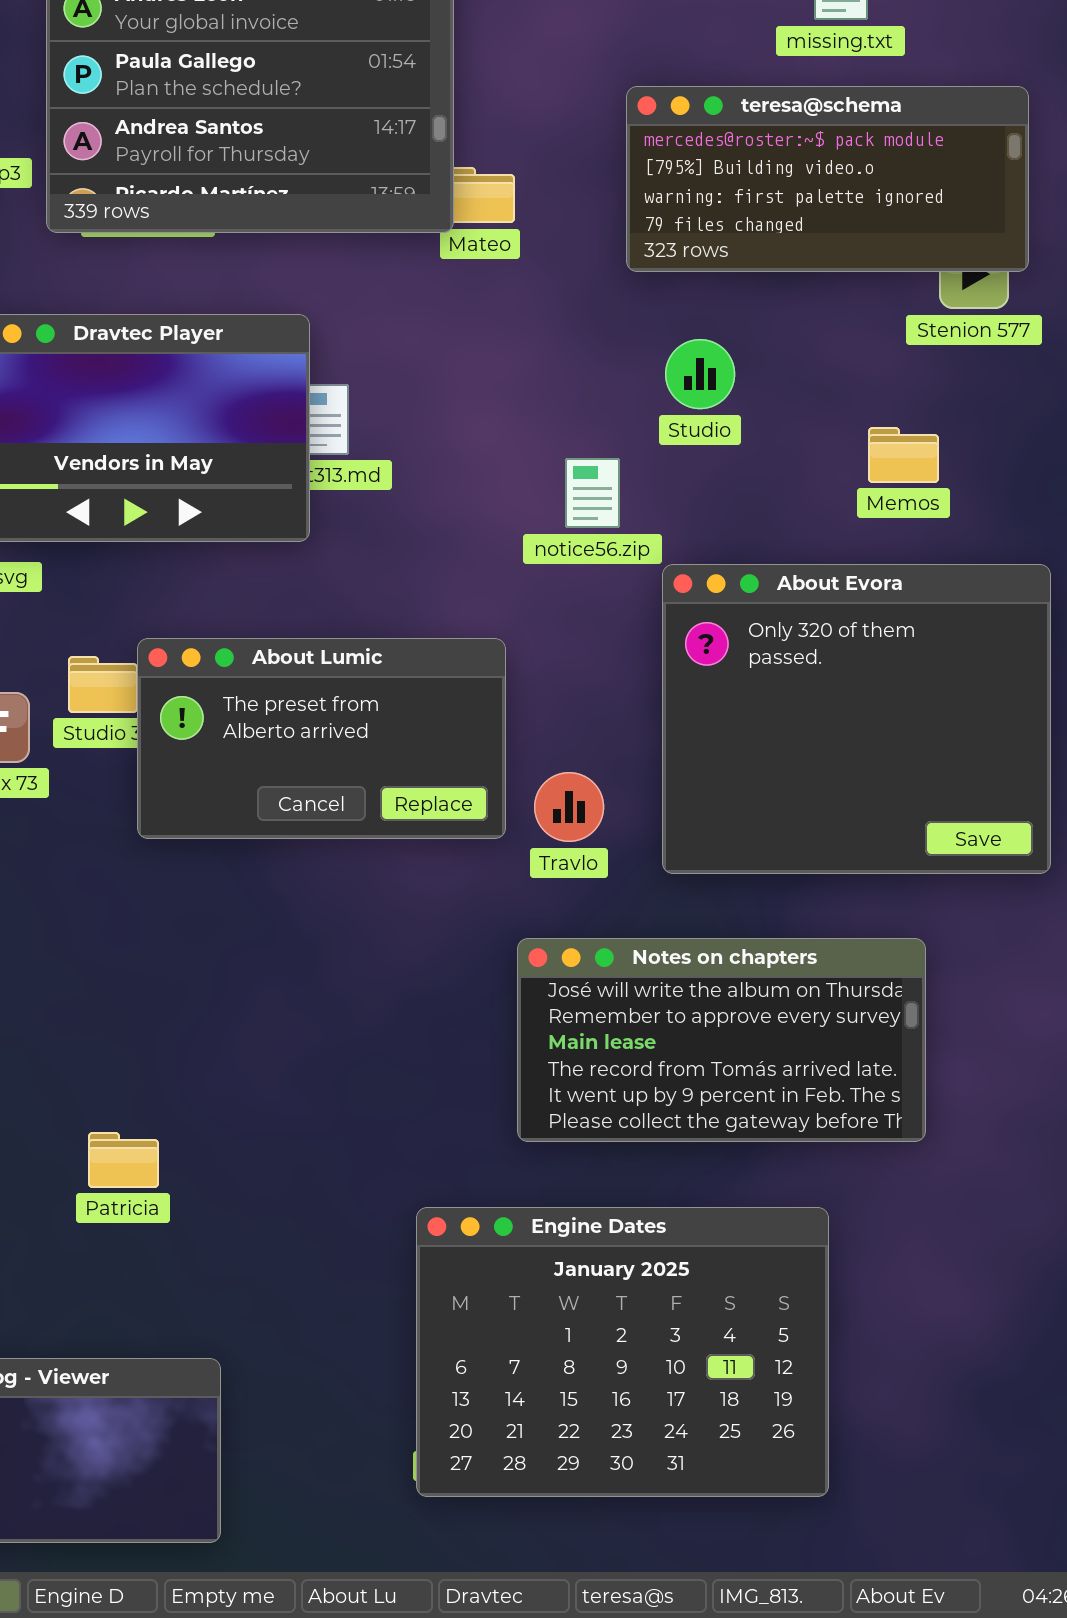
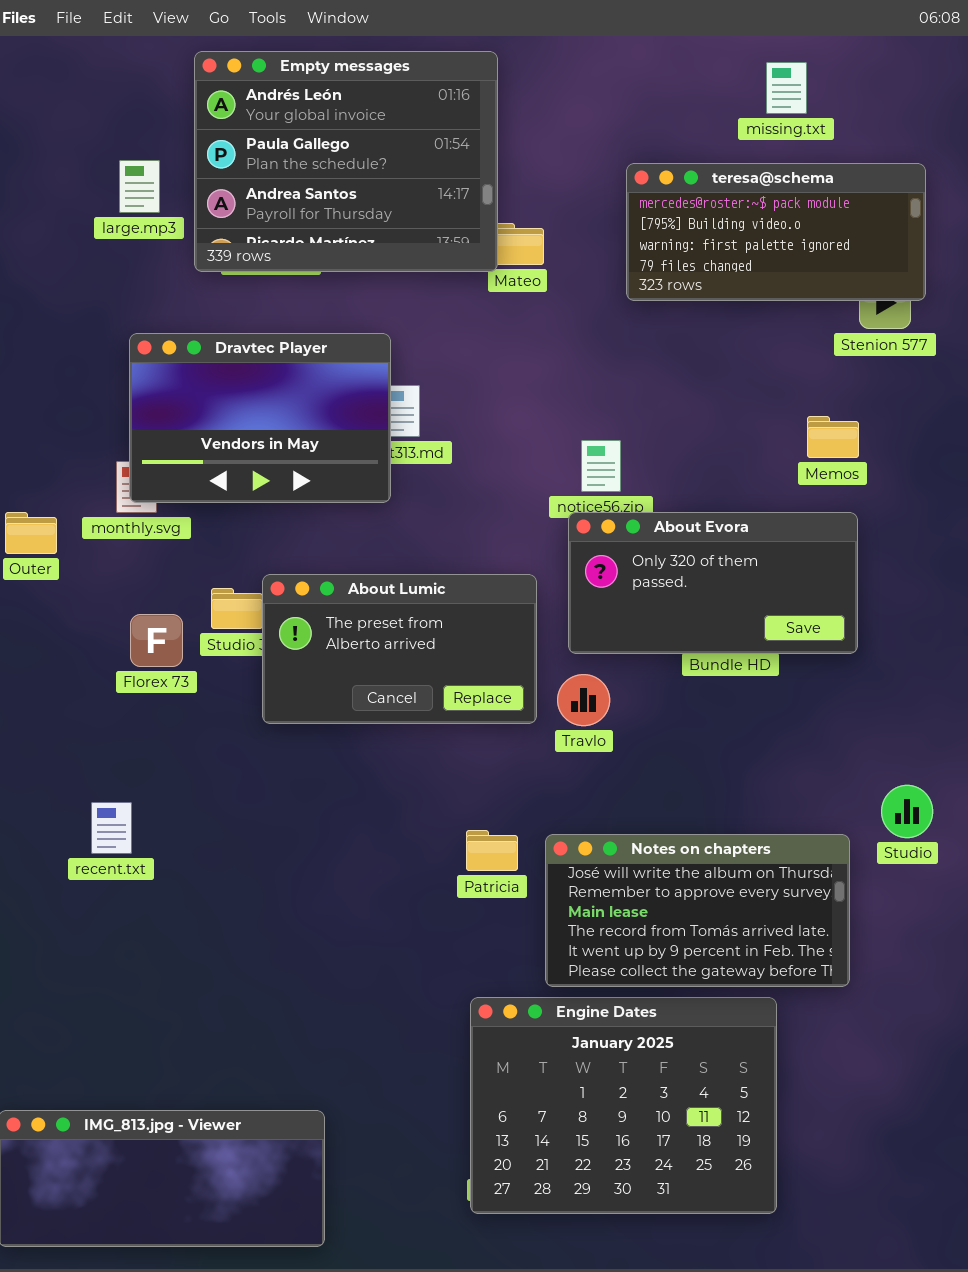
Studio: [665,339,735,409] -> [881,785,933,838], moved
About Evora: [662,564,1051,874] -> [568,512,858,654], moved, resized
Notes on chapters: [517,938,926,1142] -> [545,834,850,987], moved
Patricia: [88,1132,159,1188] -> [466,830,518,871], moved

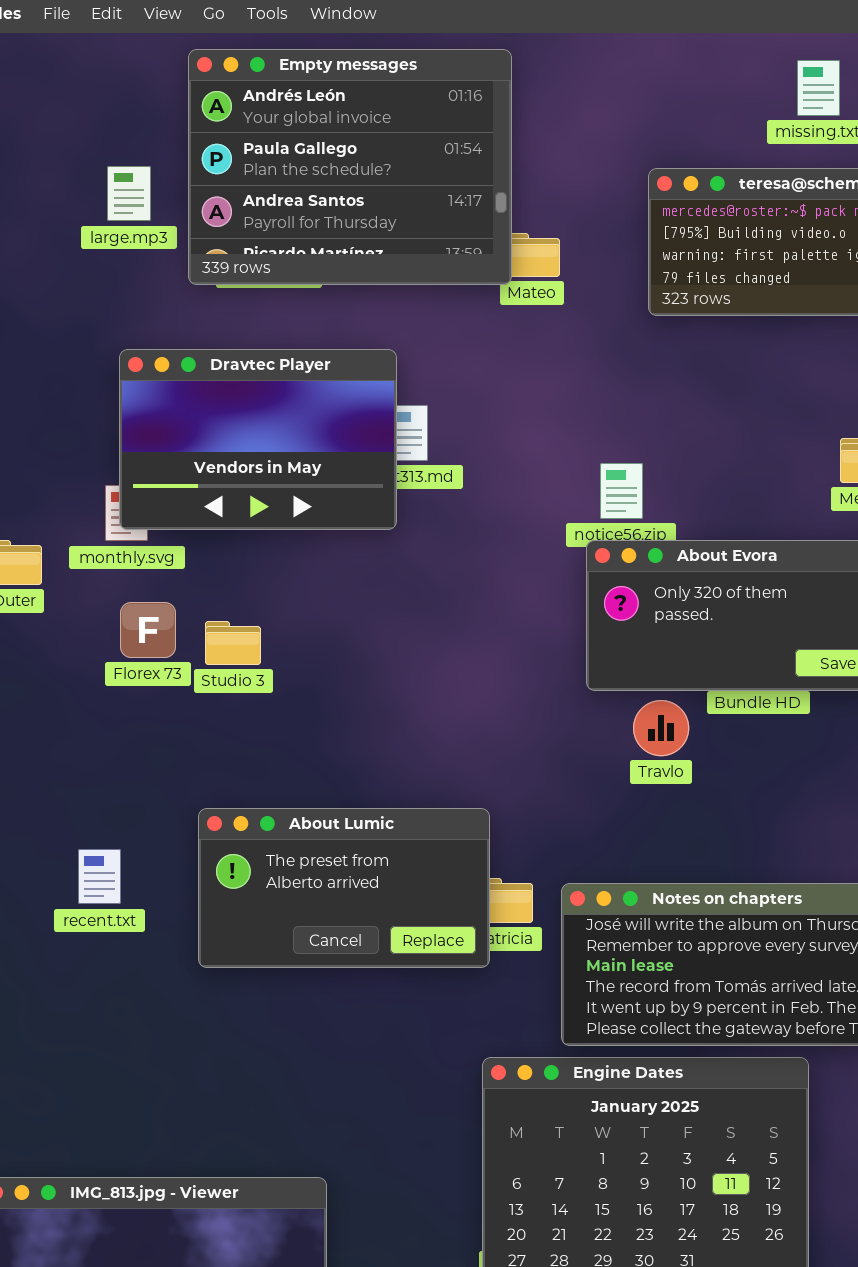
About Lumic: [262,574,537,724] -> [198,808,490,968], moved
Florex 73: [130,614,183,667] -> [120,602,176,658], moved
Travlo: [557,674,610,726] -> [633,700,689,756], moved

